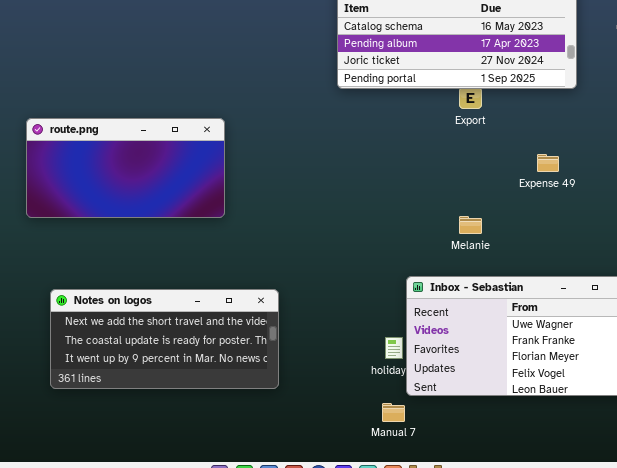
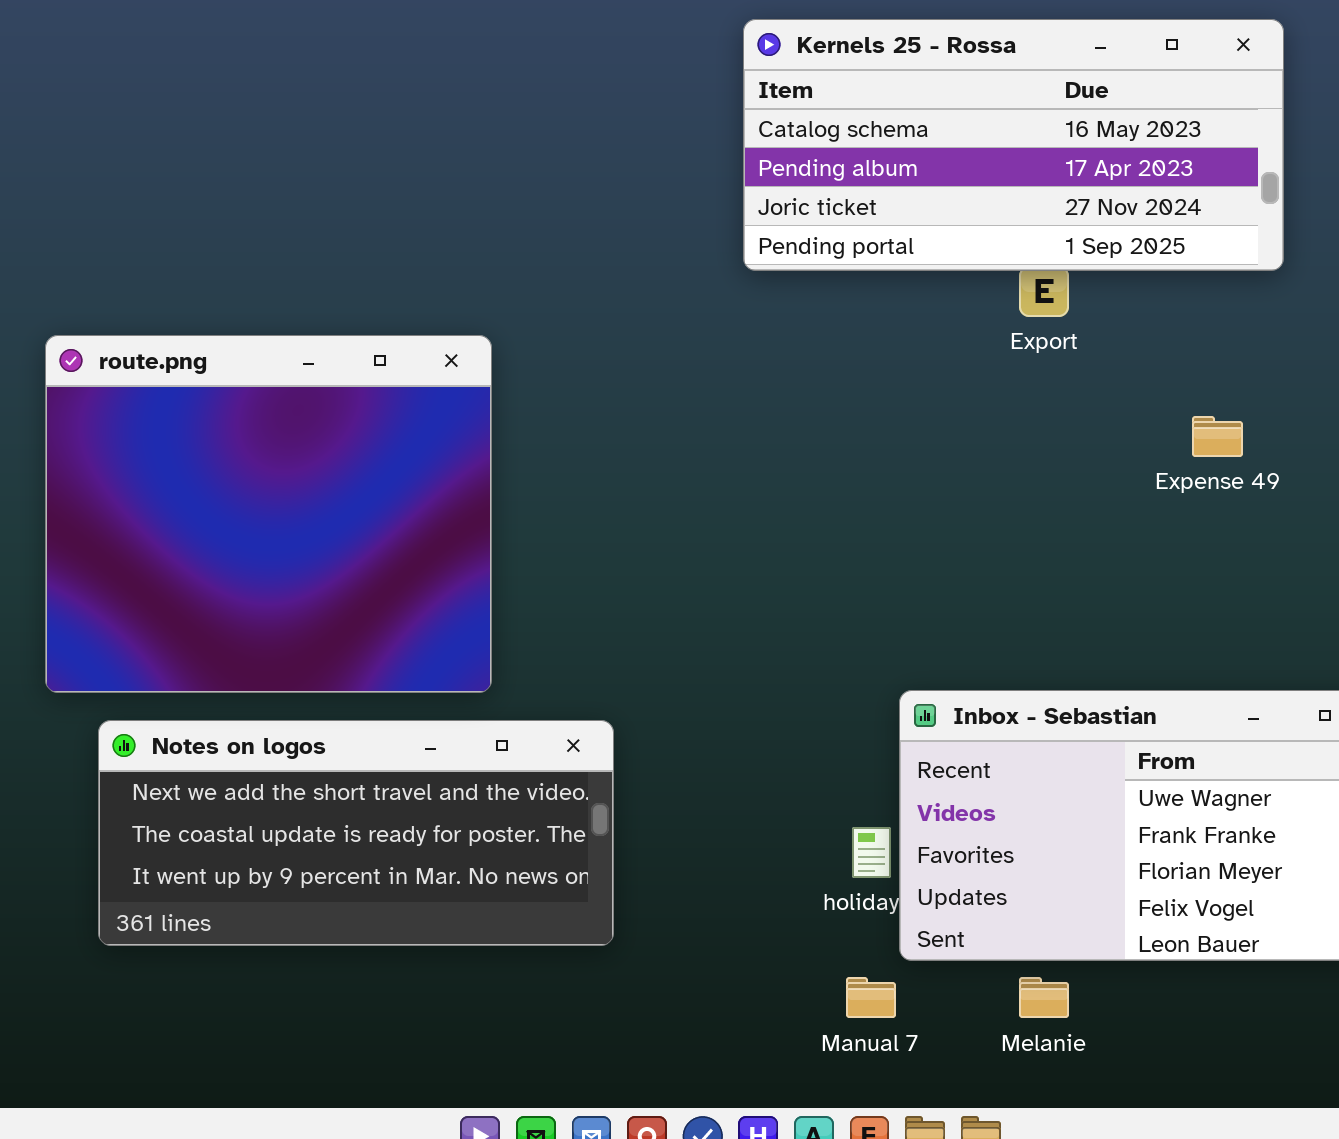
route.png: [26,118,225,218] -> [45,335,492,693], resized
Melanie: [459,216,482,234] -> [1019,977,1069,1018], moved

